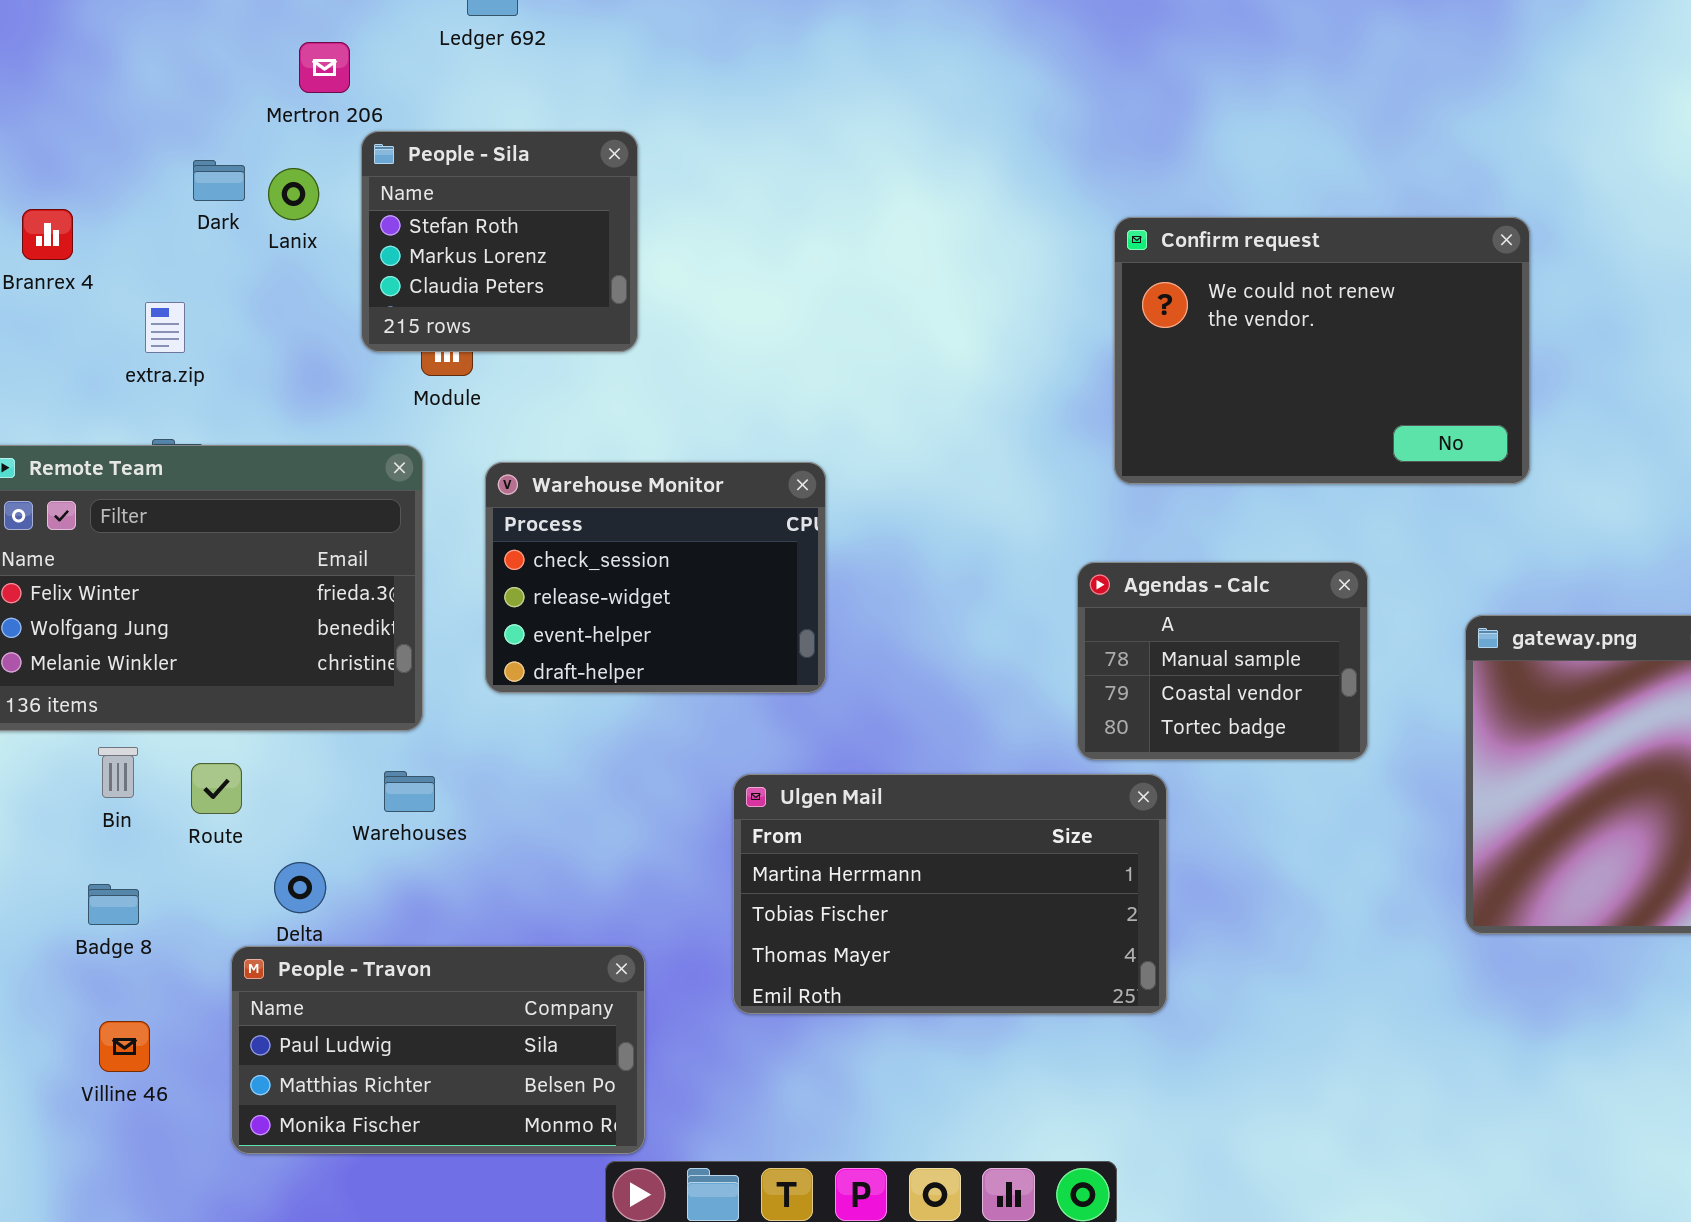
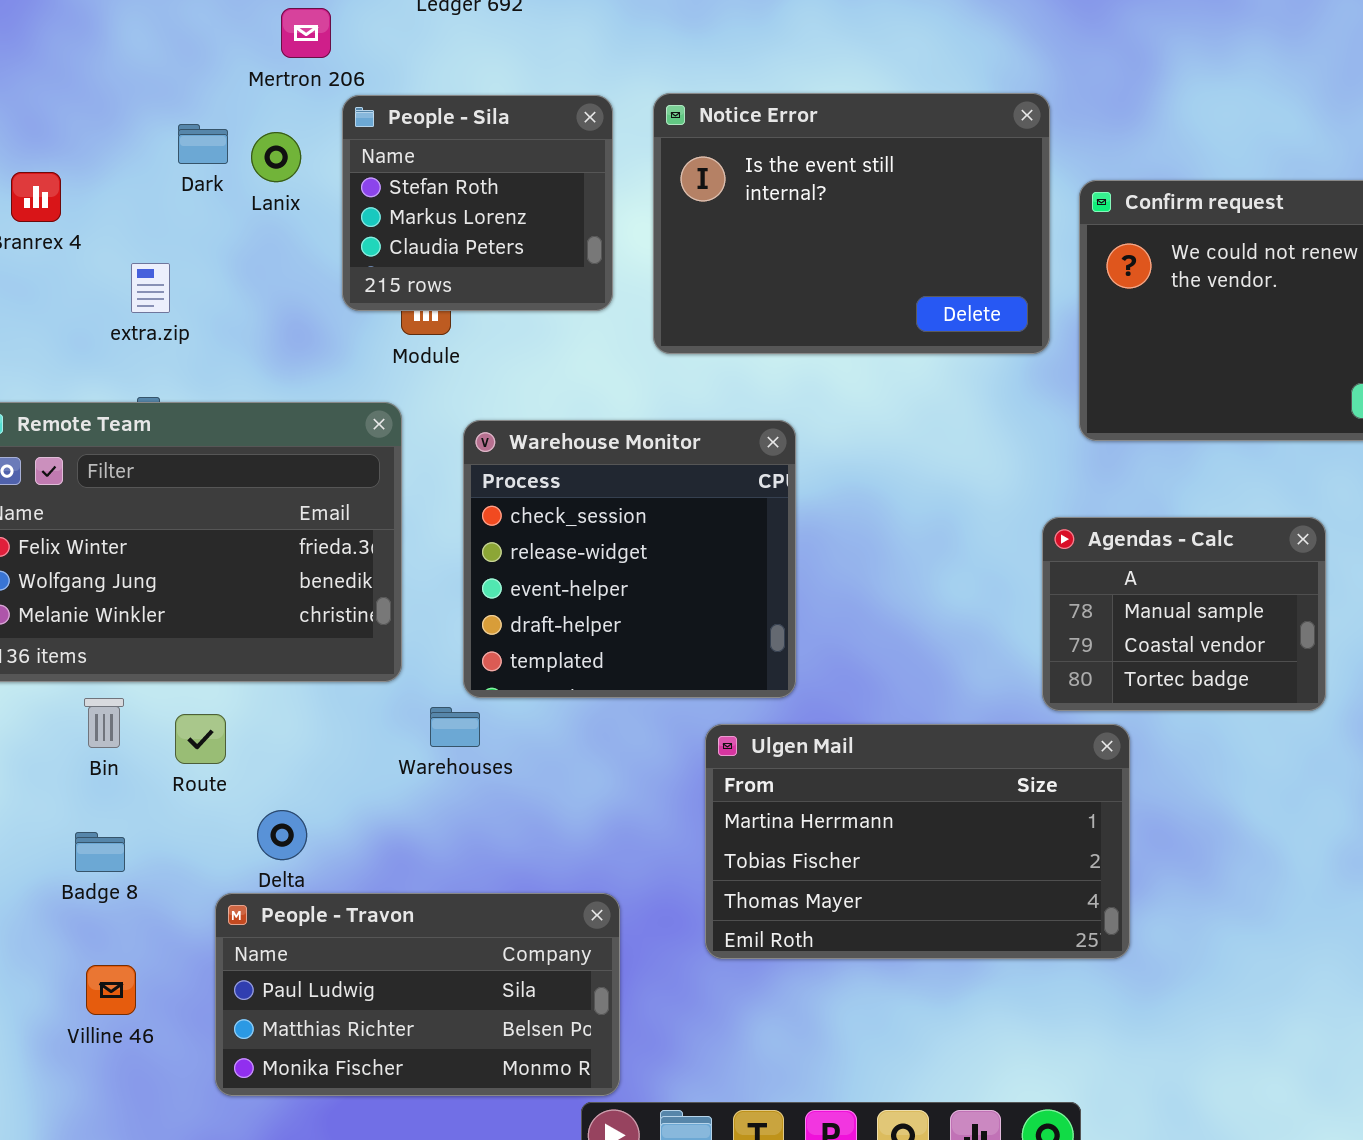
Notice Error: none -> [653,93,1050,354], opened
Warehouse Monitor: [485,462,826,693] -> [463,420,796,698], resized
Warehouses: [384,771,435,812] -> [430,707,480,747], moved

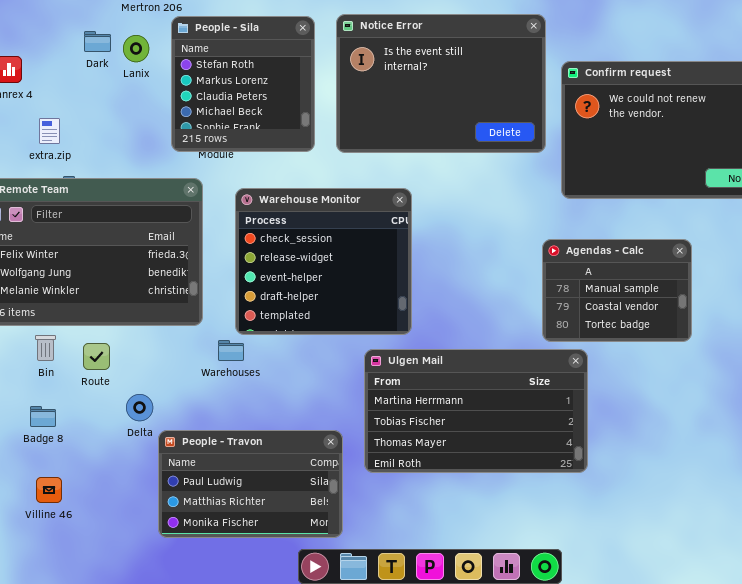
People - Sila: [342,95,613,311] -> [171,16,315,152], resized
extra.zip: [131,263,170,313] -> [39,118,60,144], moved
People - Travon: [215,893,620,1096] -> [158,430,343,538], moved, resized

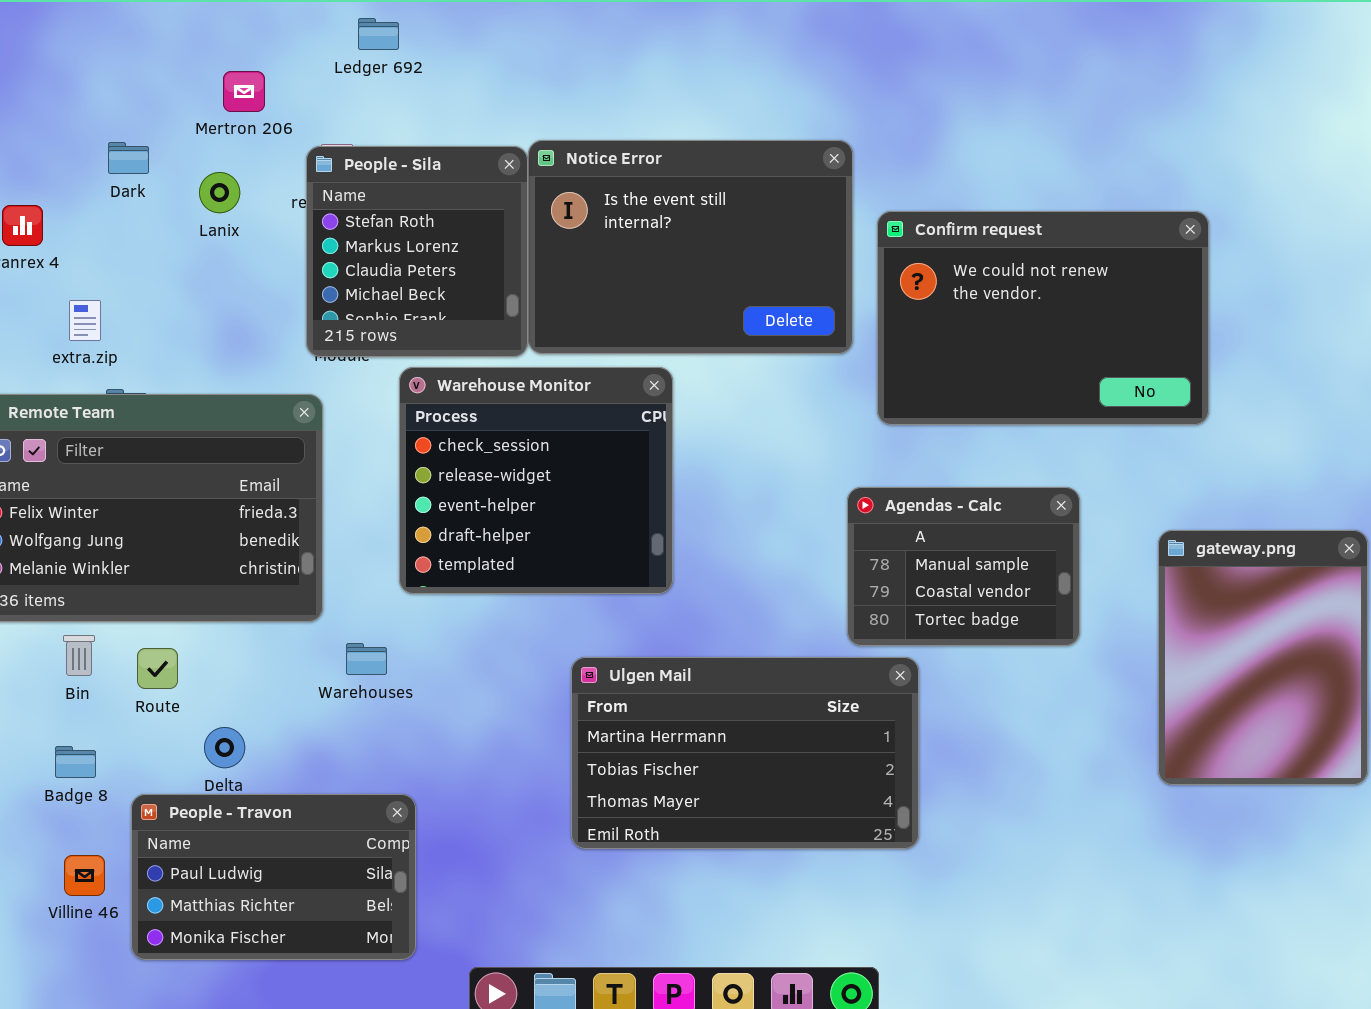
People - Sila: [171,16,315,152] -> [306,146,528,357], moved
Dark: [84,31,111,52] -> [108,142,149,174], moved
Warehouse Monitor: [235,188,412,335] -> [399,367,673,594], moved
People - Travon: [158,430,343,538] -> [131,794,416,960], moved

